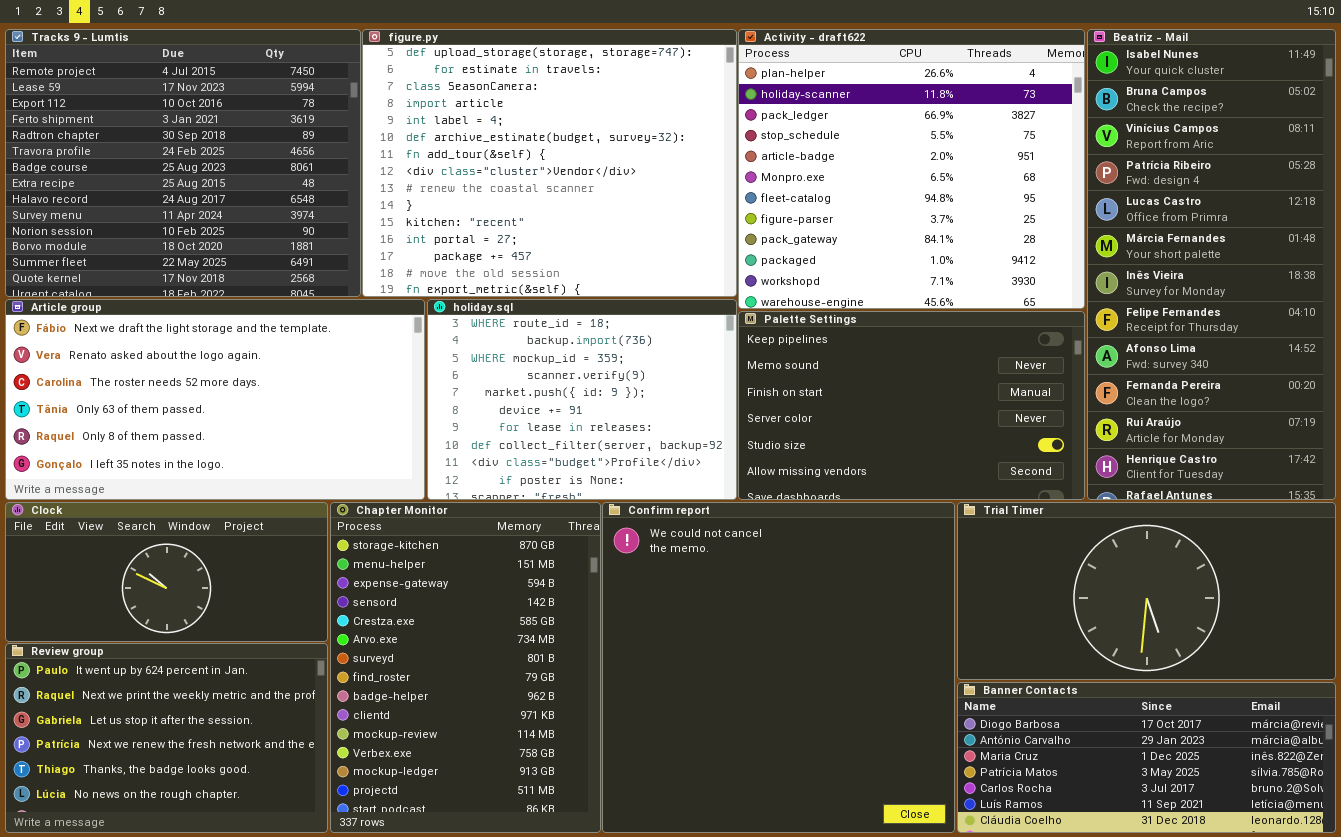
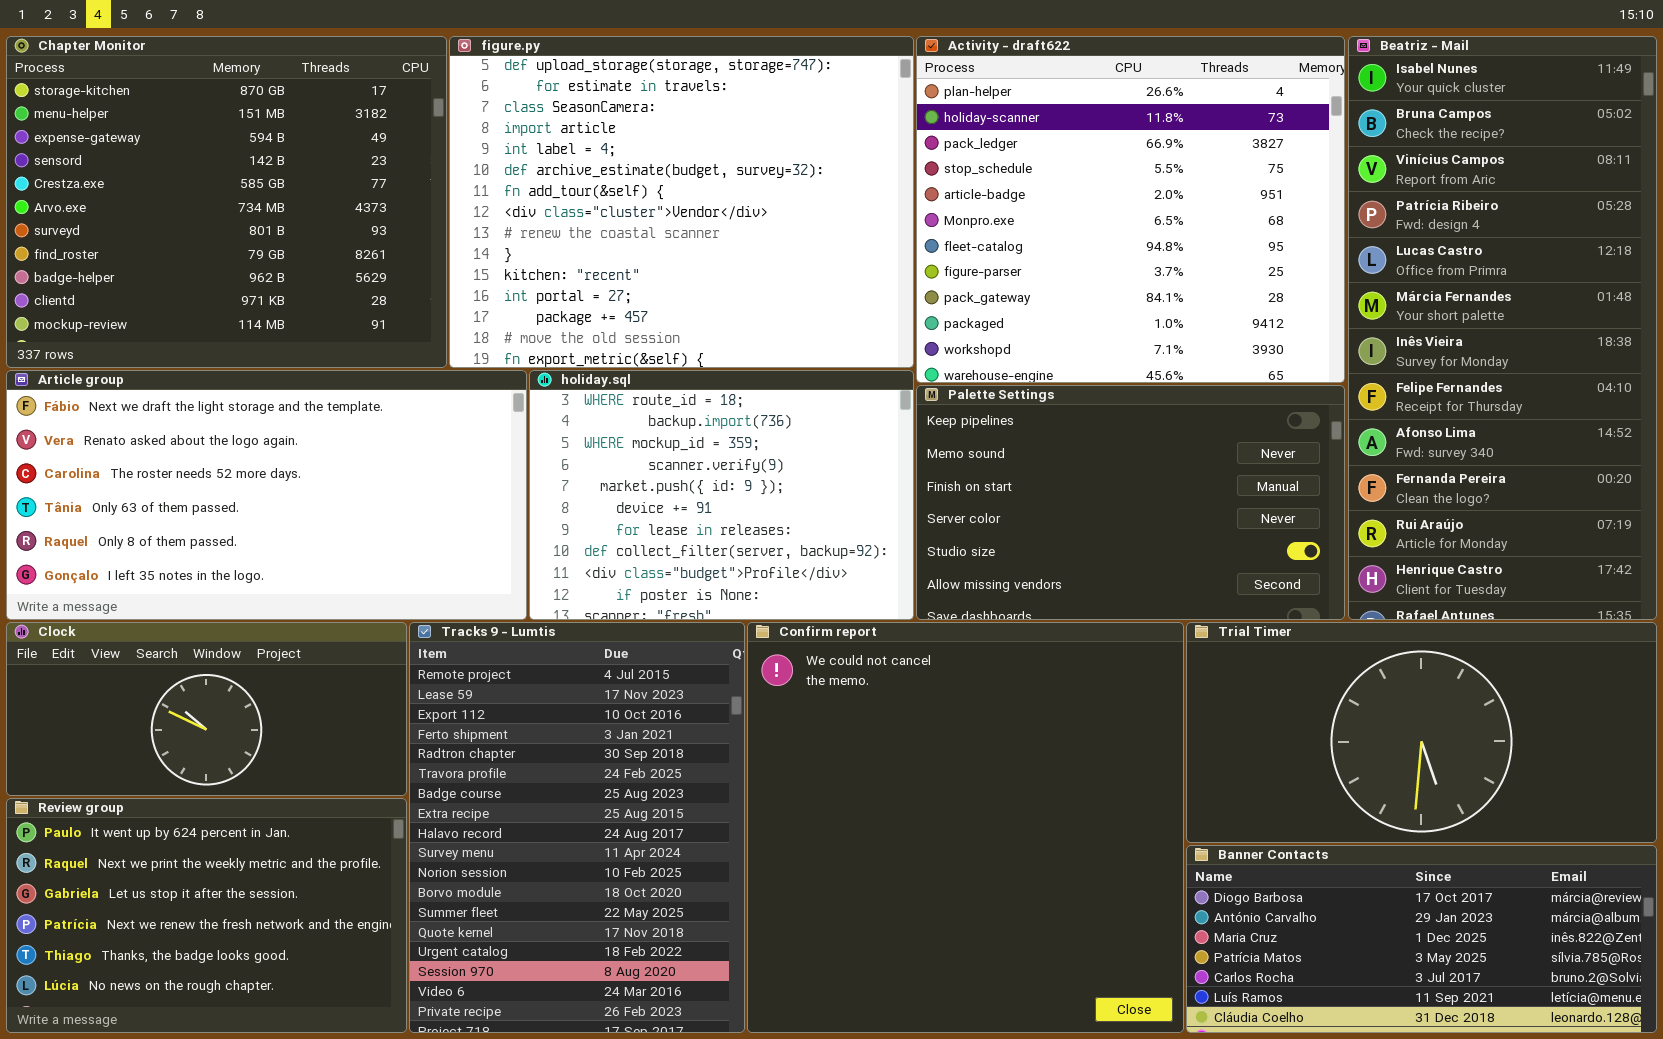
Tracks 9 - Lumtis: [5,29,361,297] -> [409,622,745,1033], moved, resized
Chapter Monitor: [330,502,601,833] -> [6,36,447,368], moved, resized

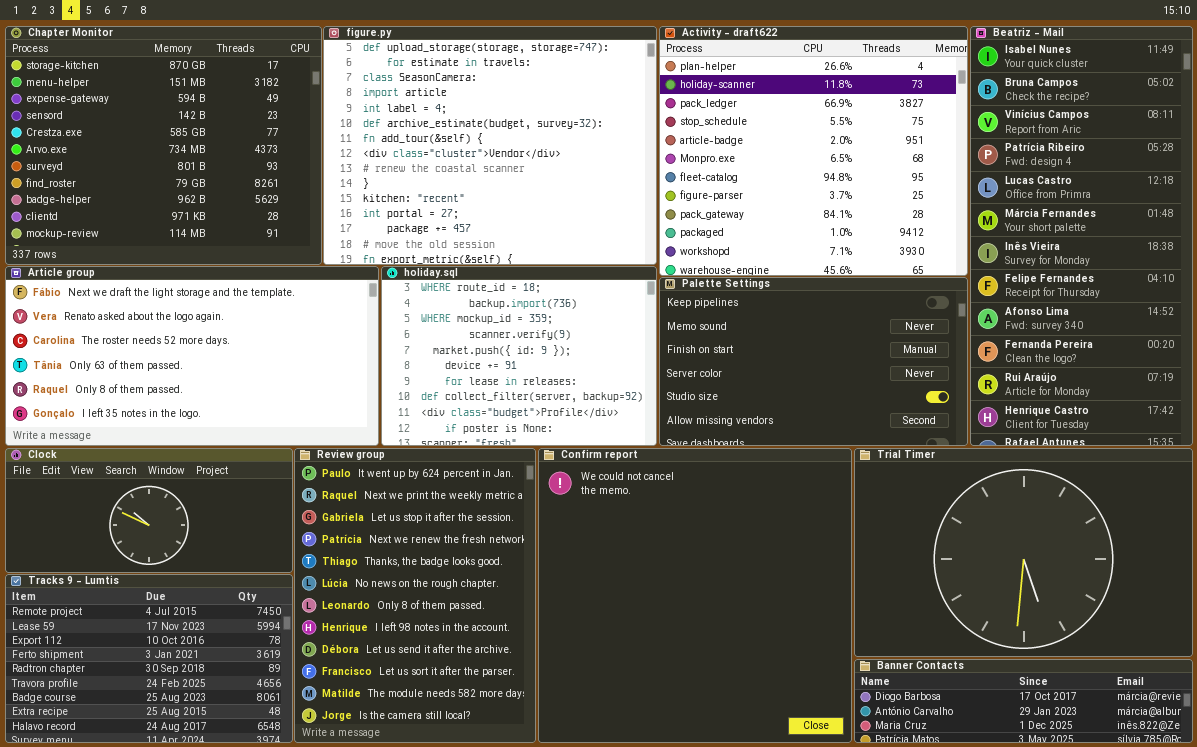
Tracks 9 - Lumtis: [409,622,745,1033] -> [5,574,293,743], moved, resized
Trial Timer: [1186,622,1657,843] -> [854,448,1193,657], resized
Review group: [6,798,407,1033] -> [294,448,536,743], moved, resized
Banner Contacts: [1186,845,1657,1033] -> [854,659,1193,743], resized

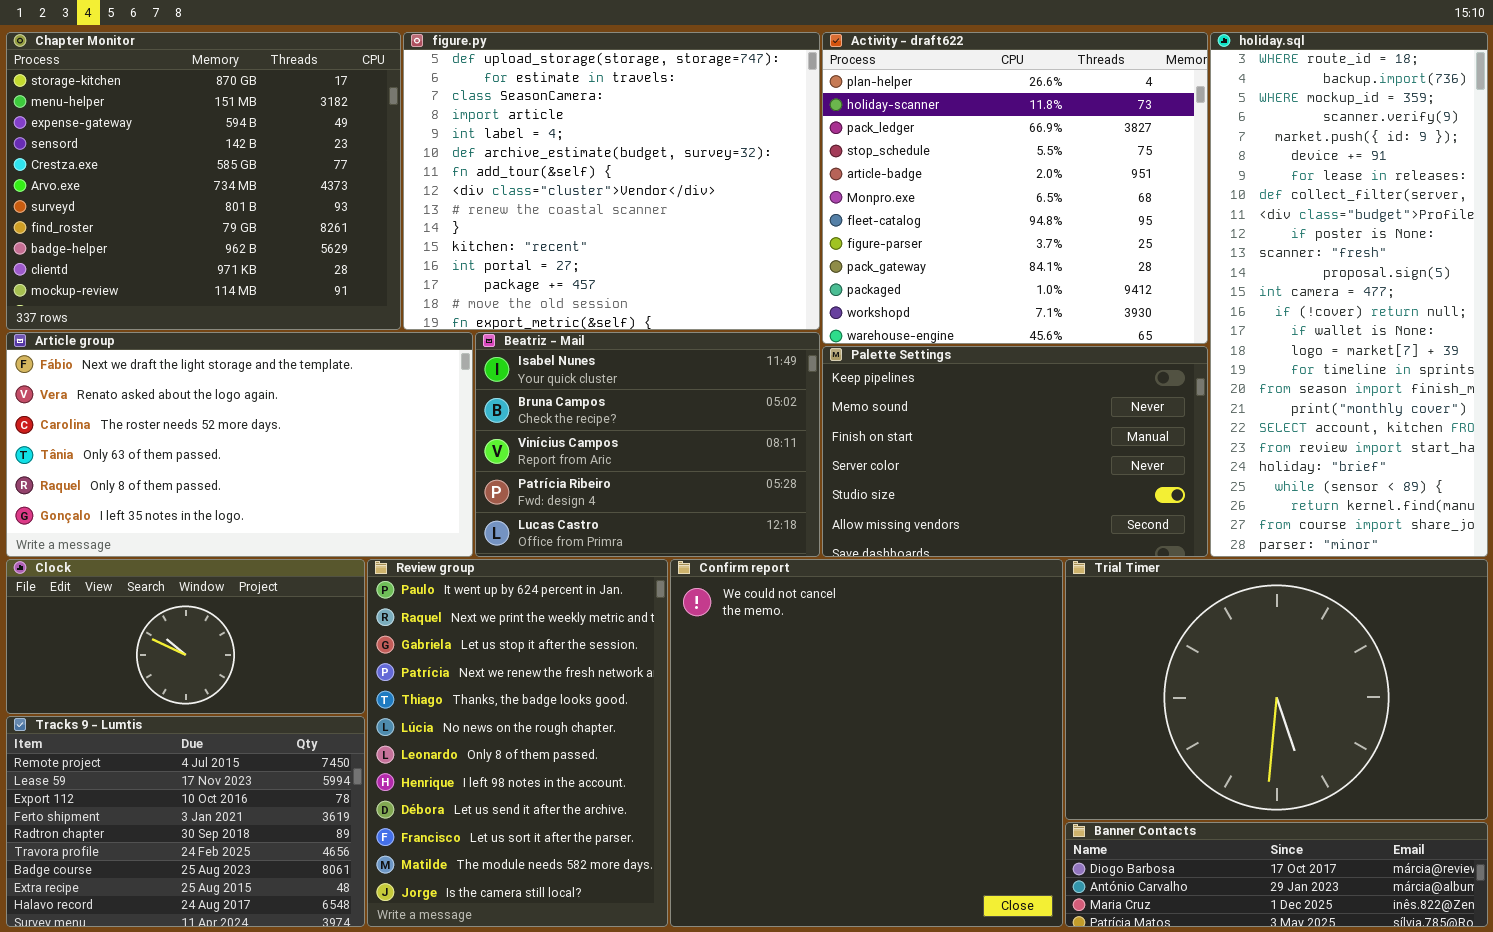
Beatriz - Mail: [970,26,1193,446] -> [475,332,820,557], moved, resized
holiday.sql: [381,266,657,446] -> [1210,32,1488,557], moved, resized

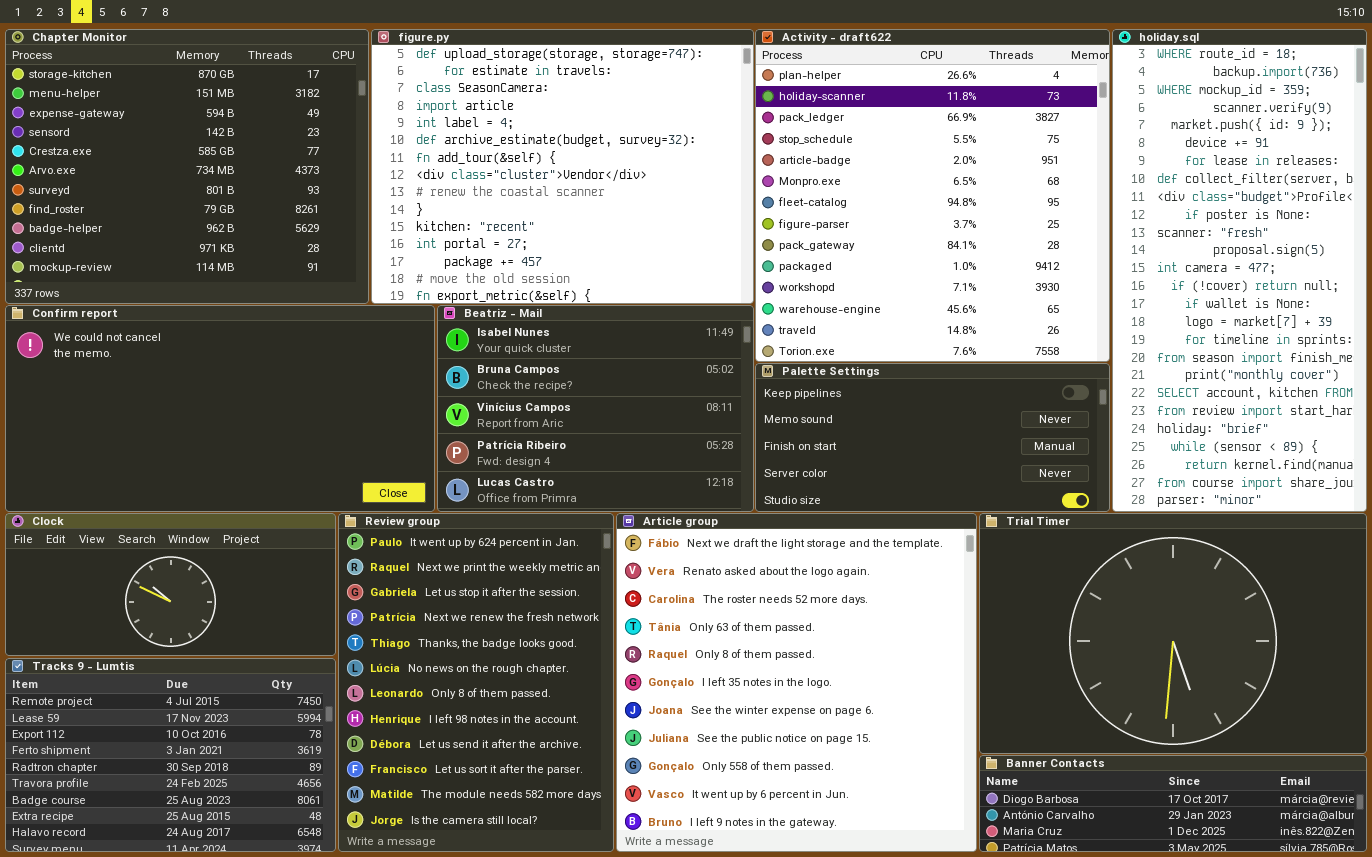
Activity - draft622: [822,32,1208,344] -> [755,29,1110,362], resized
Article group: [6,332,473,557] -> [616,513,977,852], moved, resized
Palette Settings: [822,346,1208,557] -> [755,363,1110,512], resized
Confirm report: [670,559,1063,927] -> [5,305,435,512], moved, resized

